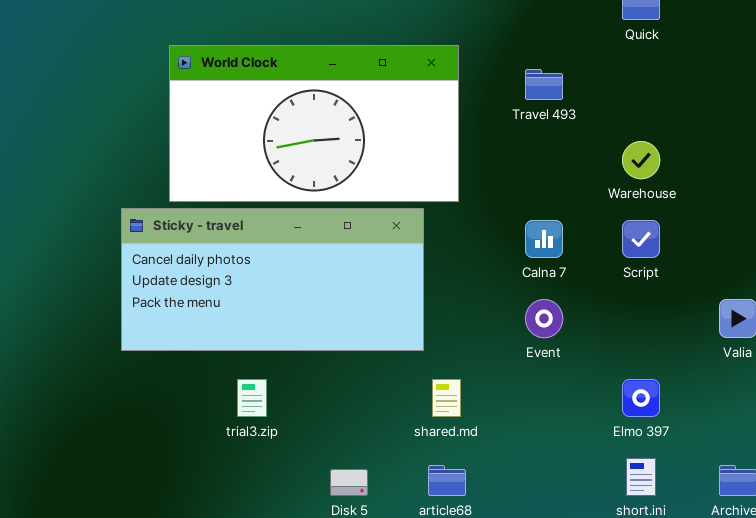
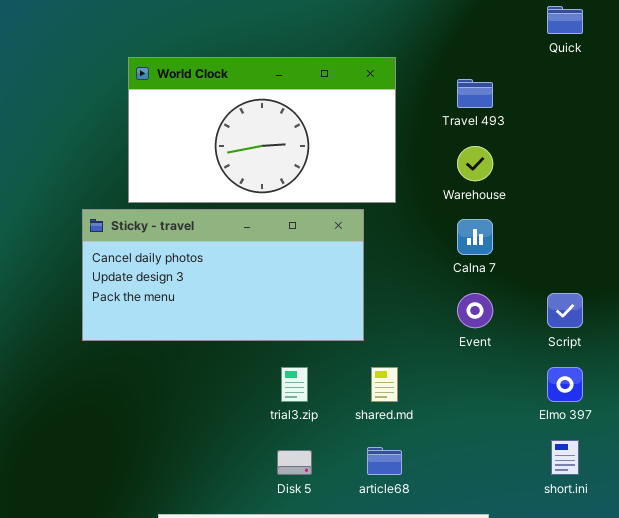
Warehouse: [622,141,660,179] -> [457,146,493,181], moved
Script: [622,220,660,258] -> [547,293,583,328], moved
trial3.zip: [237,379,267,417] -> [281,367,308,402], moved

